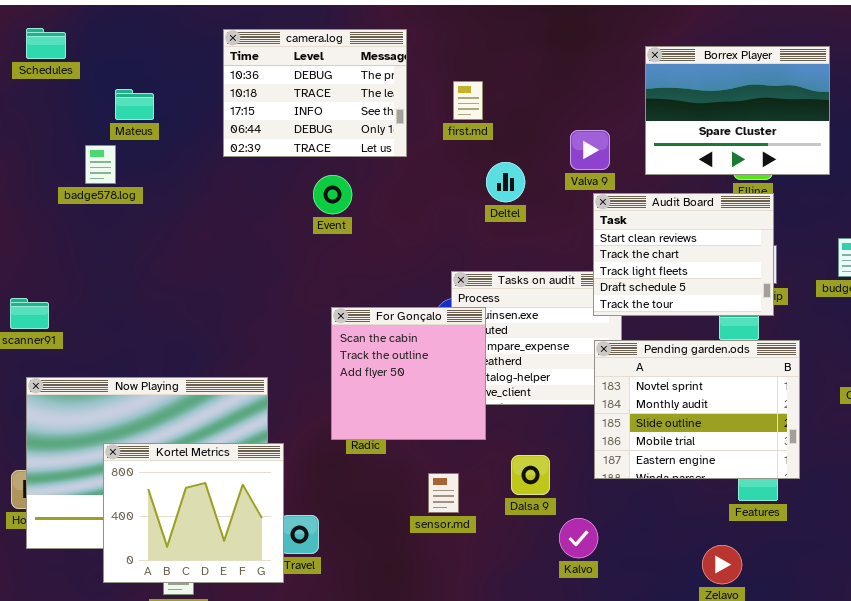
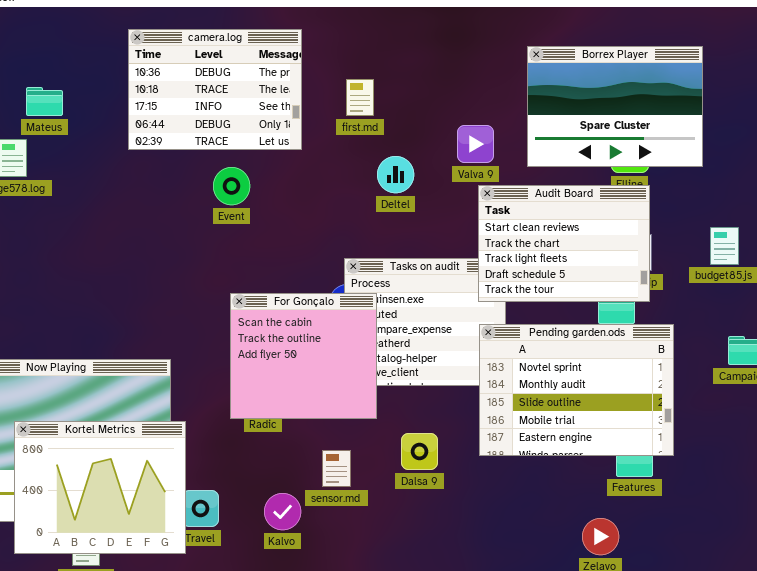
Kalvo: [559,518,598,558] -> [264,493,301,530], moved

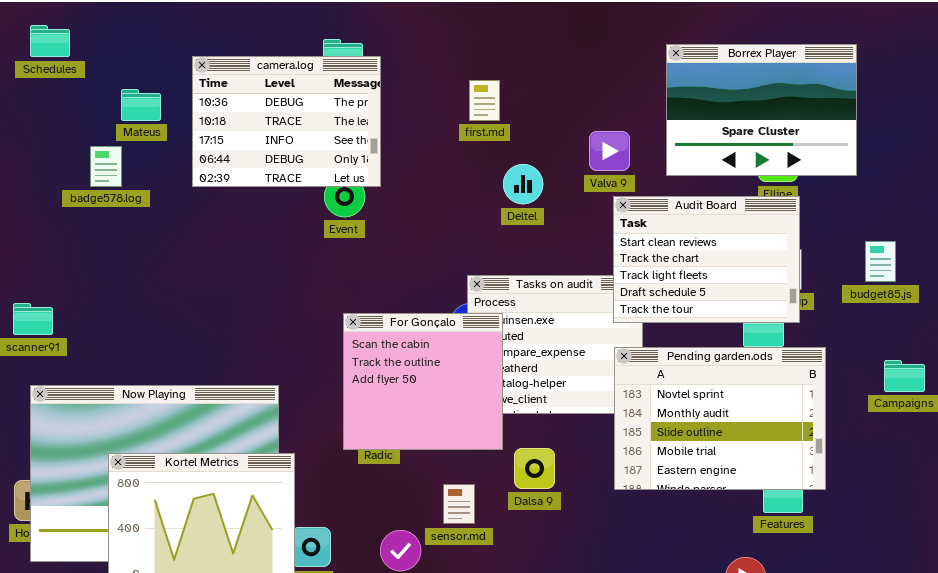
camera.log: [128,29,302,150] -> [192,56,381,187], moved
Dalsa 9: [401,433,438,470] -> [514,448,555,489], moved

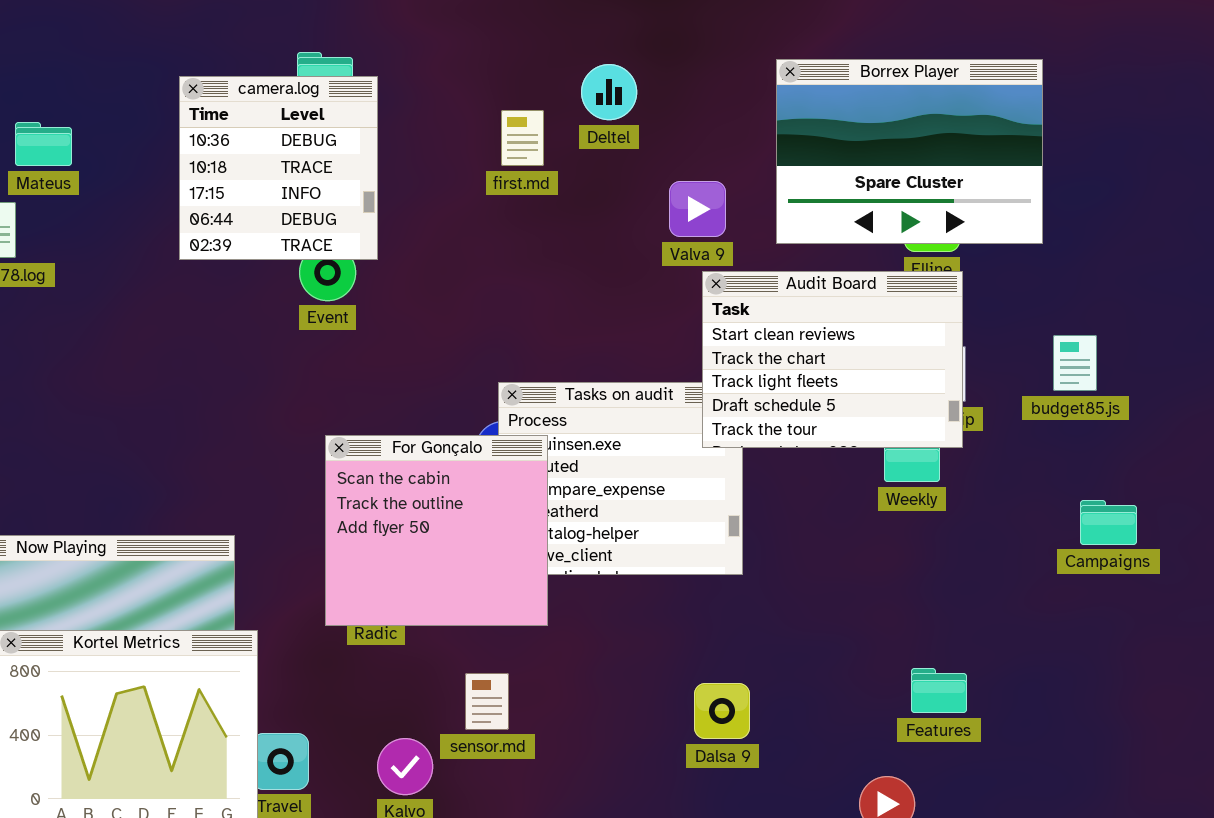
camera.log: [192,56,381,187] -> [179,76,378,260], resized
Deltel: [503,164,543,204] -> [581,64,637,120], moved
Pending garden.ods: [614,347,826,490] -> none, closed
Dalsa 9: [514,448,555,489] -> [694,683,750,739], moved

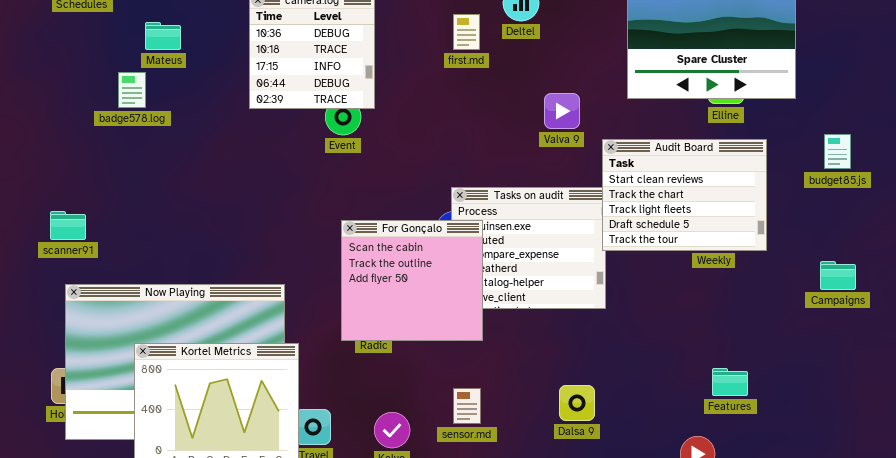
Valva 9: [669,181,726,237] -> [544,93,580,129], moved
Audit Board: [702,271,963,448] -> [602,139,767,251], moved
budget85.js: [1053,335,1097,391] -> [824,134,851,169], moved
sensor.md: [465,673,509,730] -> [453,388,481,424], moved
Dalsa 9: [694,683,750,739] -> [559,385,595,421], moved

